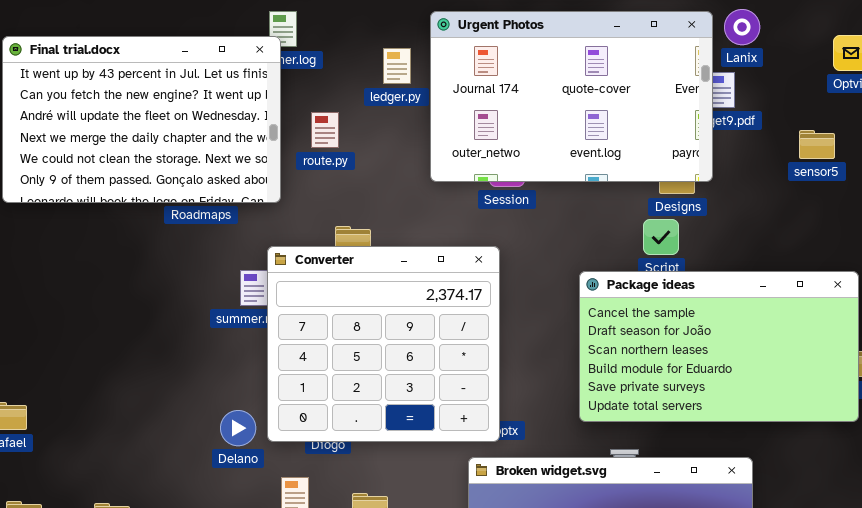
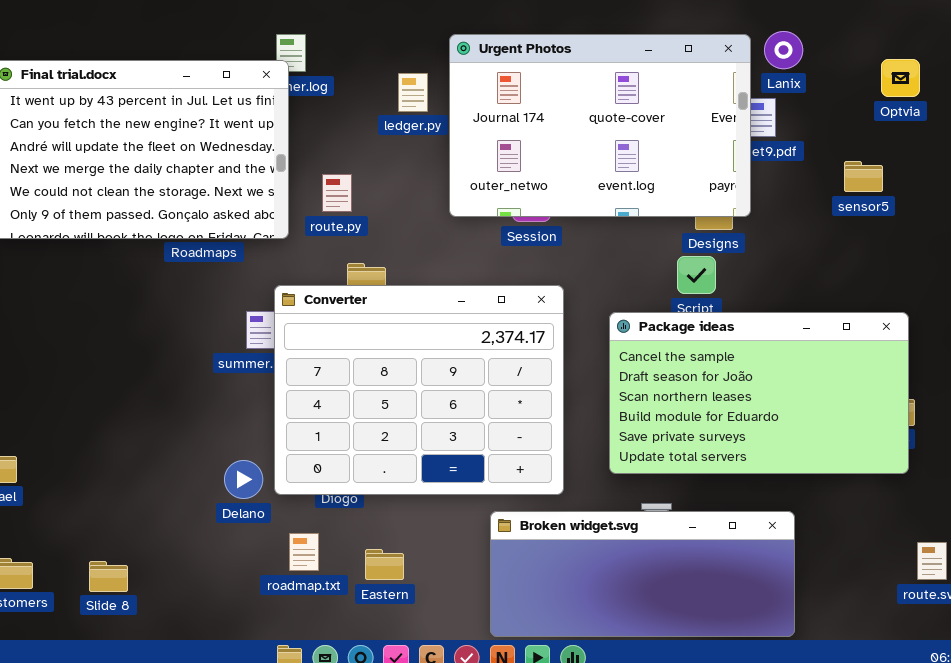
route.py: [311,112,339,148] -> [322,174,352,212], moved
Converter: [267,246,500,442] -> [274,285,564,495], resized

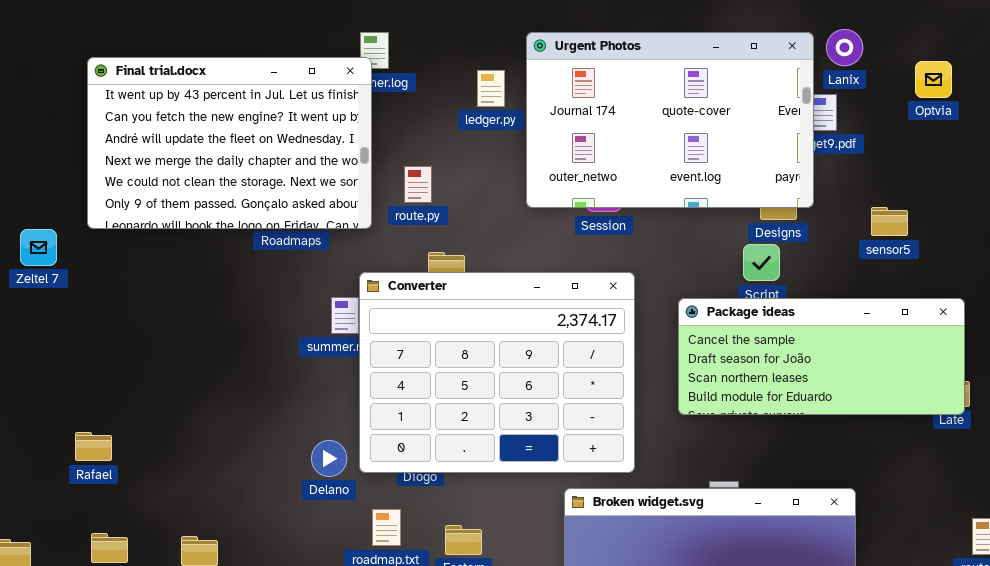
Optvia: [881,59,920,97] -> [915,61,952,98], moved
sensor5: [844,161,883,192] -> [871,207,908,236], moved
Package ideas: [609,312,909,474] -> [678,298,965,415], resized

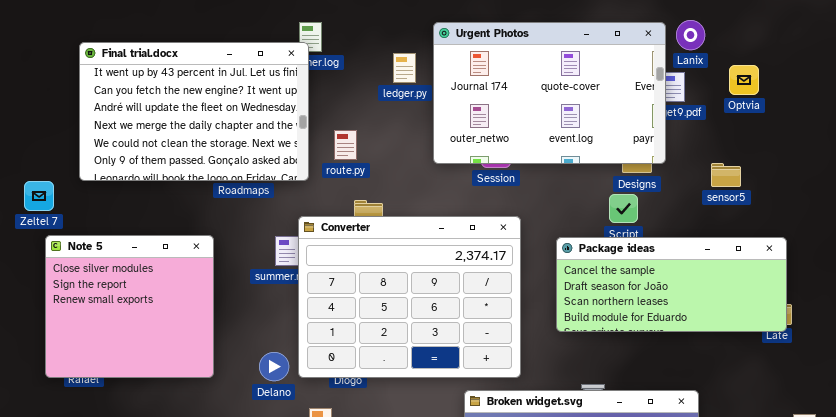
Optvia: [915,61,952,98] -> [729,65,759,95], moved
Note 5: none -> [45,235,214,378], opened

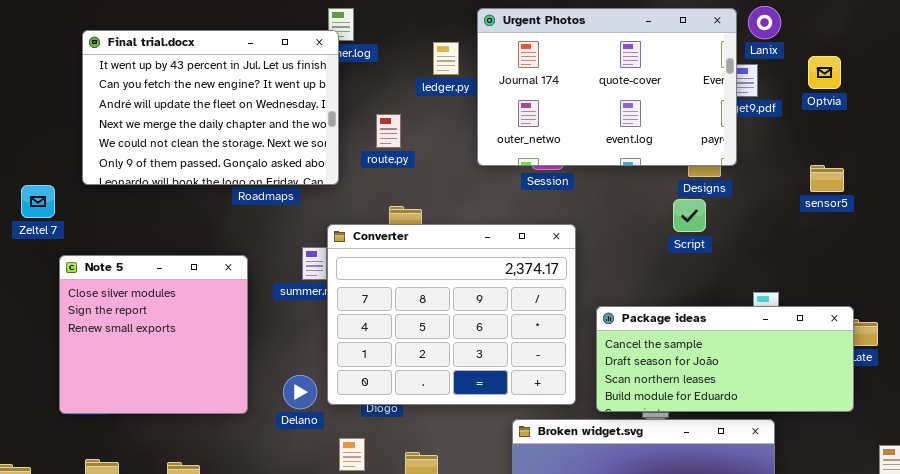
route.py: [334,130,357,160] -> [376,114,401,148], moved
sensor5: [711,163,741,187] -> [810,165,844,192], moved
Note 5: [45,235,214,378] -> [59,255,248,414], moved
Package ideas: [556,237,787,332] -> [596,306,854,412], moved

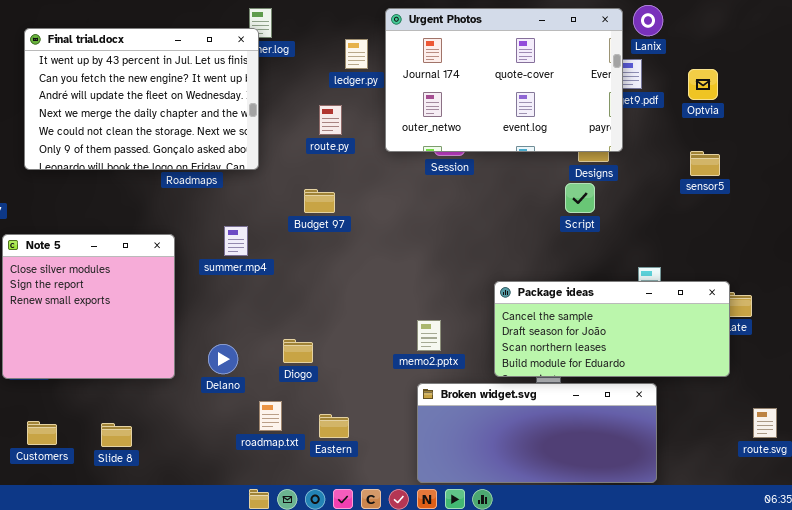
Optvia: [808,56,841,89] -> [688,69,718,100], moved
route.py: [376,114,401,148] -> [319,105,342,135], moved
Converter: [327,224,576,405] -> none, closed

